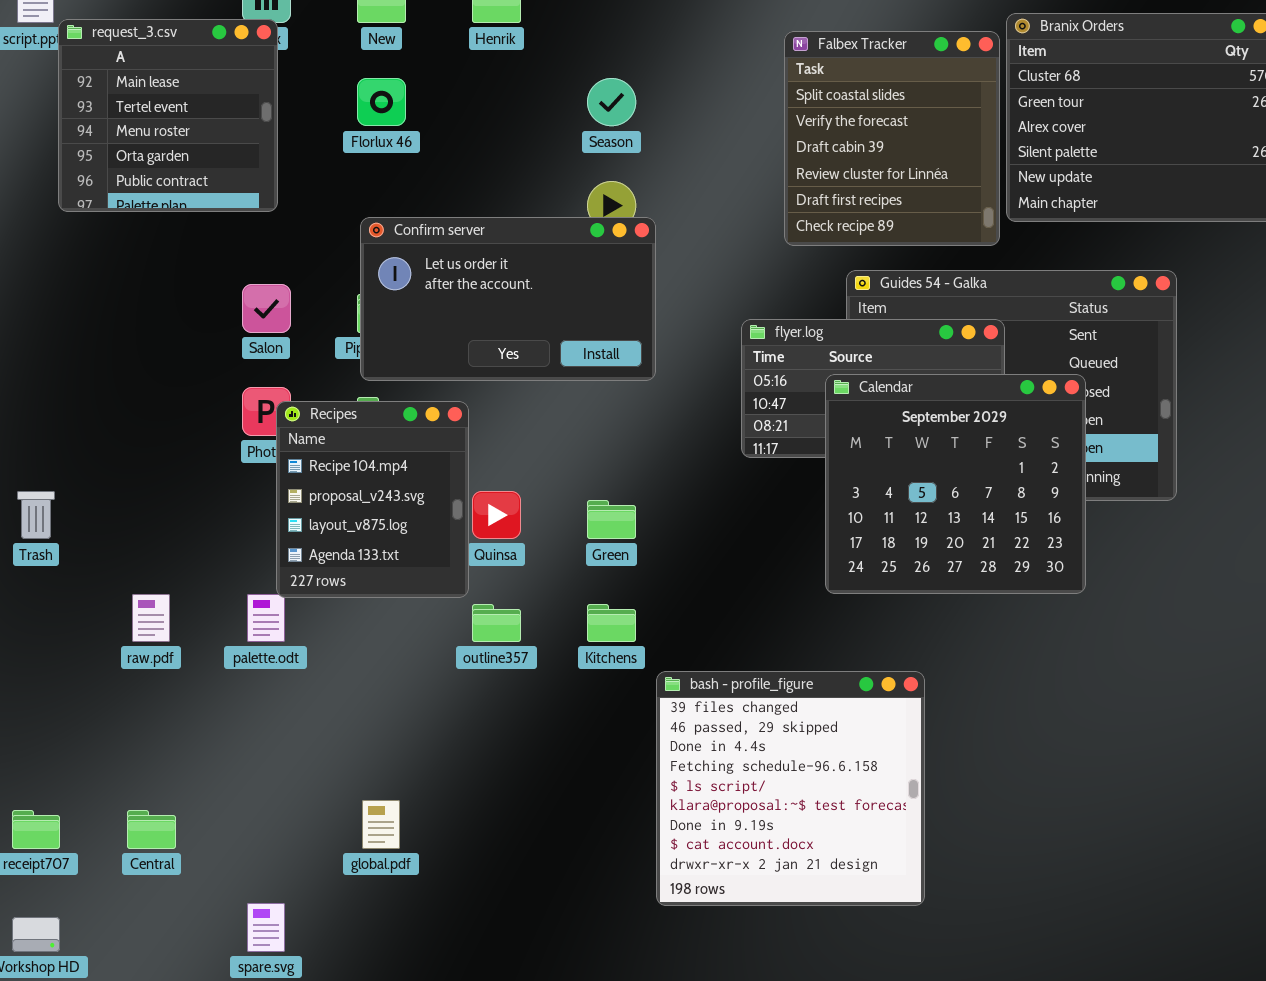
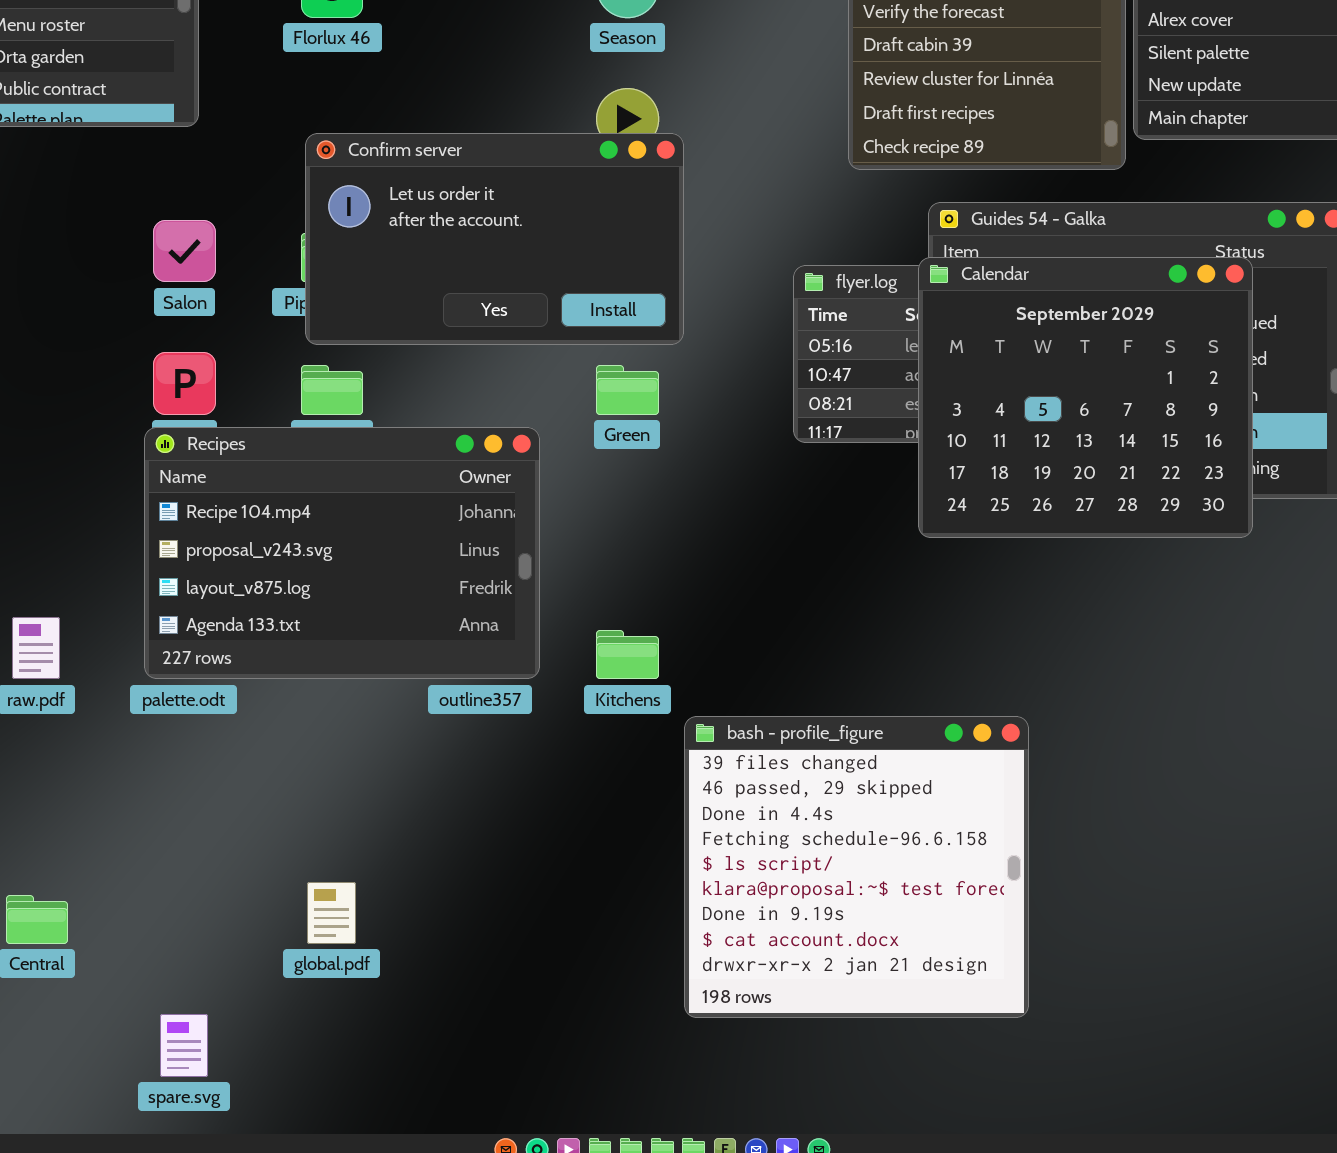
Calendar: [825,374,1086,594] -> [918,257,1253,538], moved
Recipes: [276,401,469,598] -> [144,427,540,679], moved, resized
Green: [587,500,636,539] -> [596,365,659,415], moved

